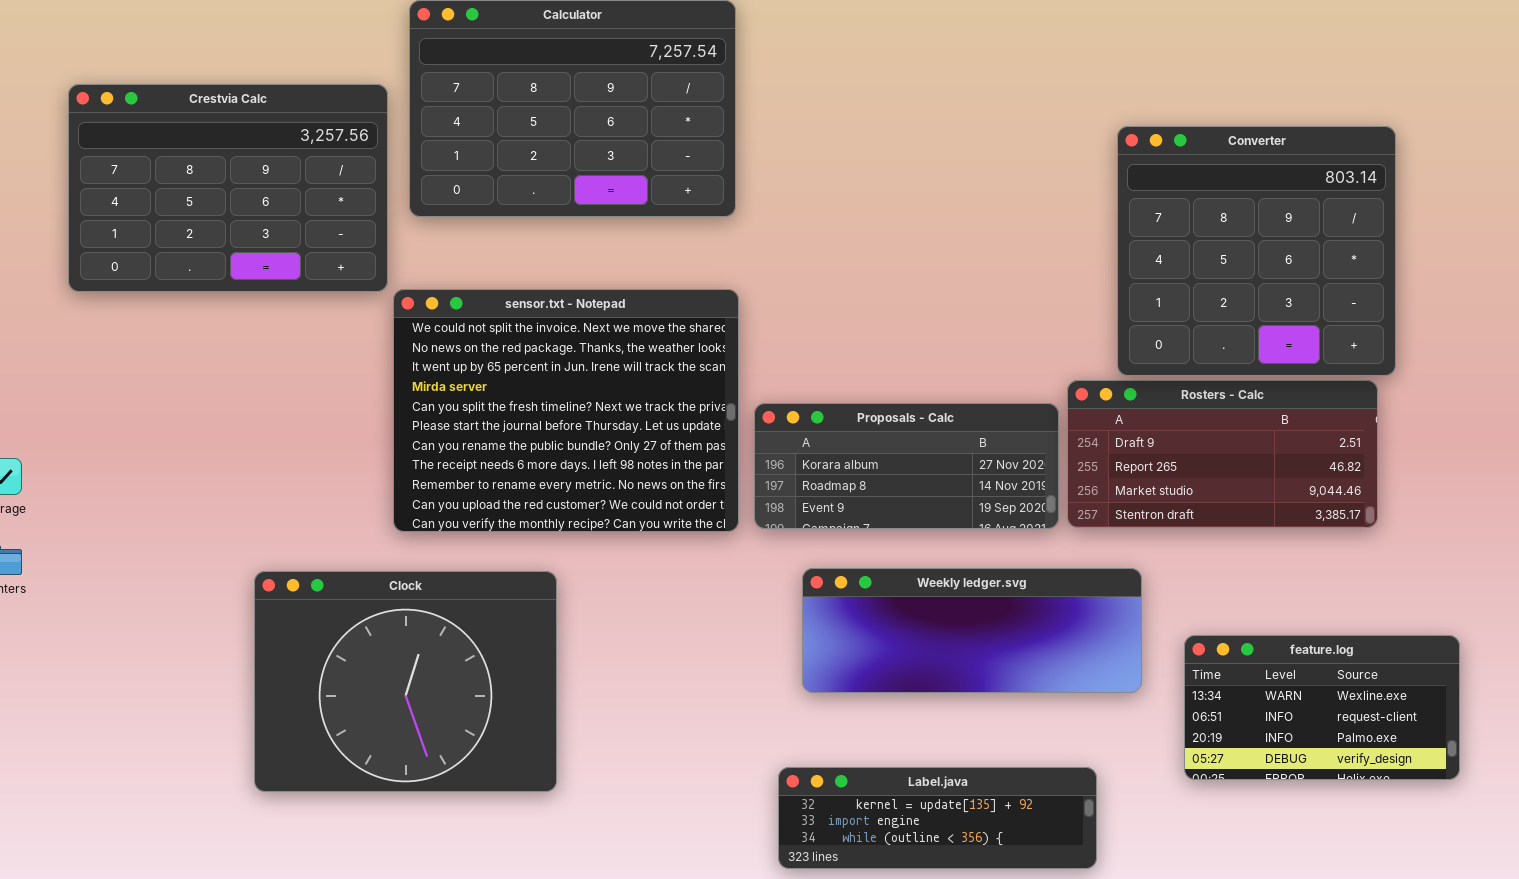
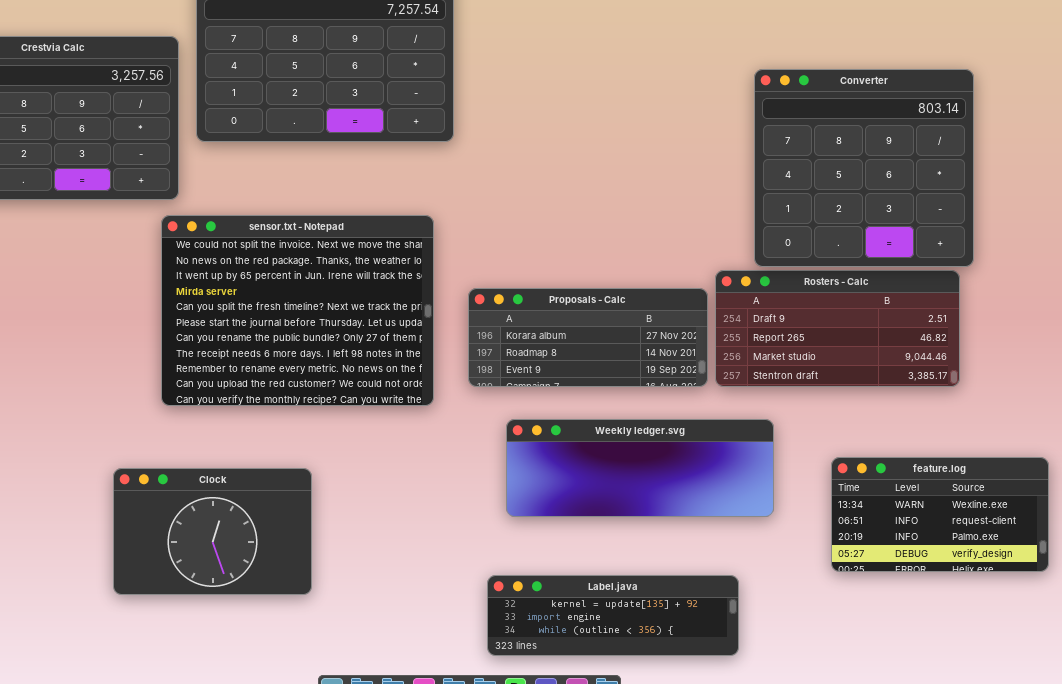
sensor.txt - Notepad: [393,289,739,532] -> [161,215,434,406], moved
Clock: [254,571,557,792] -> [113,468,312,595], resized
feature.log: [1184,635,1460,780] -> [831,457,1049,572], moved

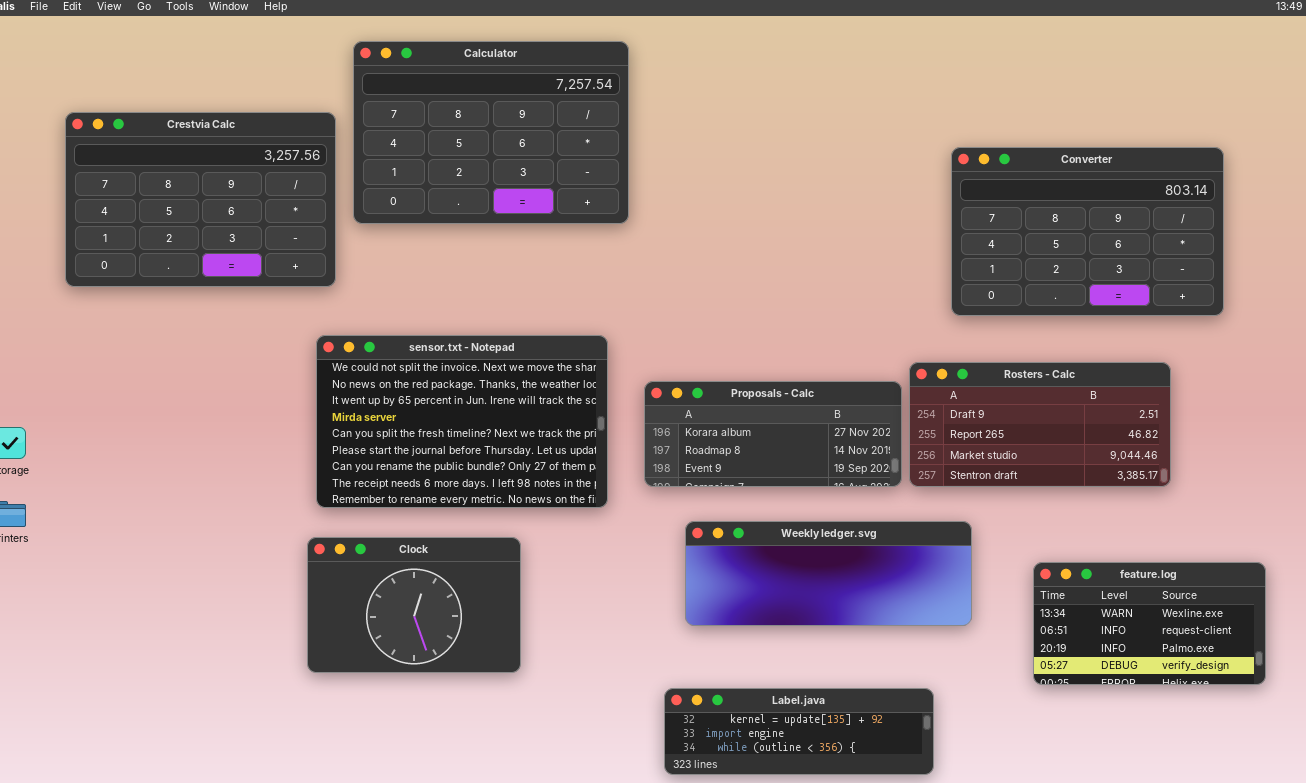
Converter: [754,69,974,267] -> [951,147,1224,316], resized
sensor.txt - Notepad: [161,215,434,406] -> [316,335,608,508], resized
Clock: [113,468,312,595] -> [307,537,521,673], moved

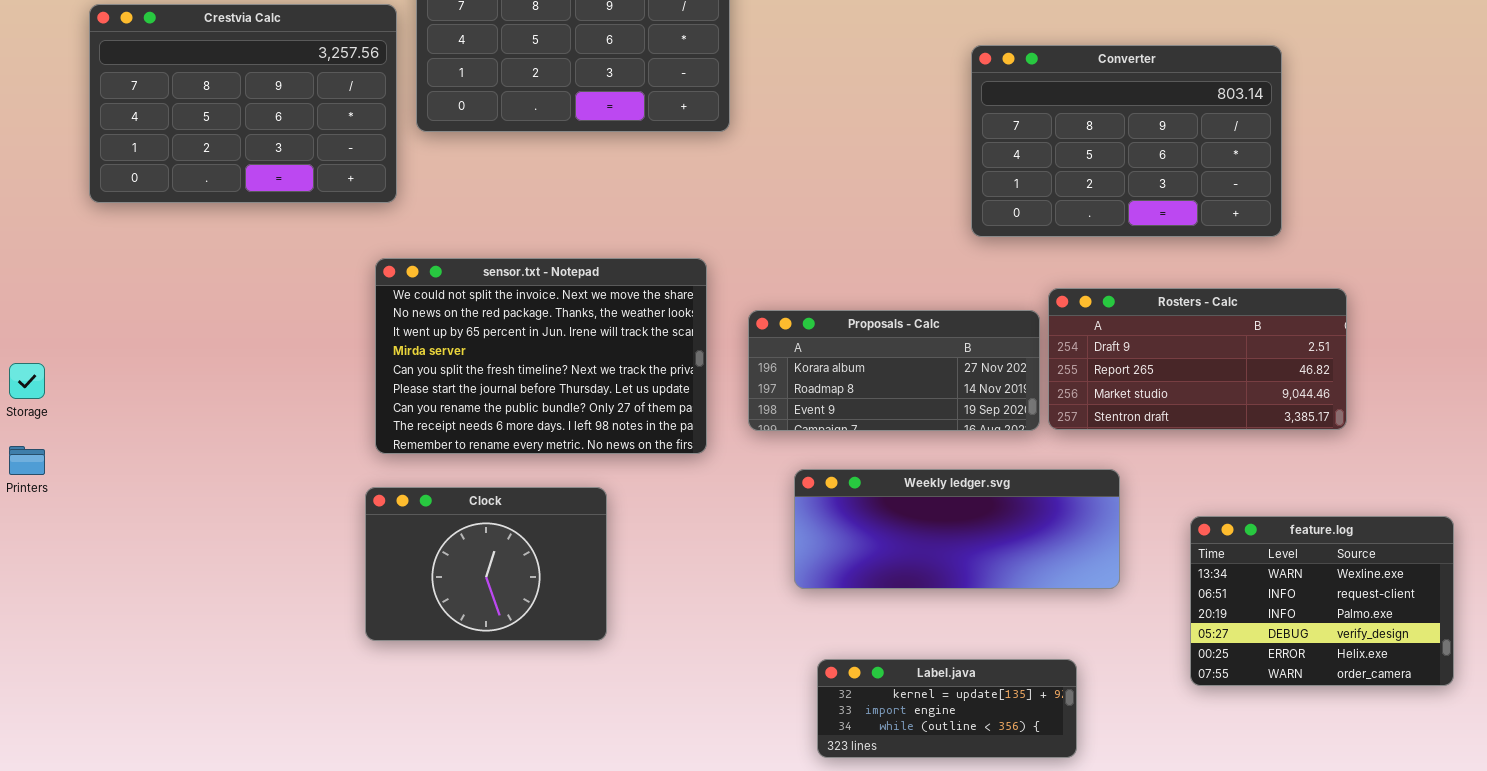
Converter: [951,147,1224,316] -> [971,45,1282,237], moved
feature.log: [1033,562,1266,685] -> [1190,516,1454,686], resized
Label.java: [664,688,934,775] -> [817,659,1077,758], resized

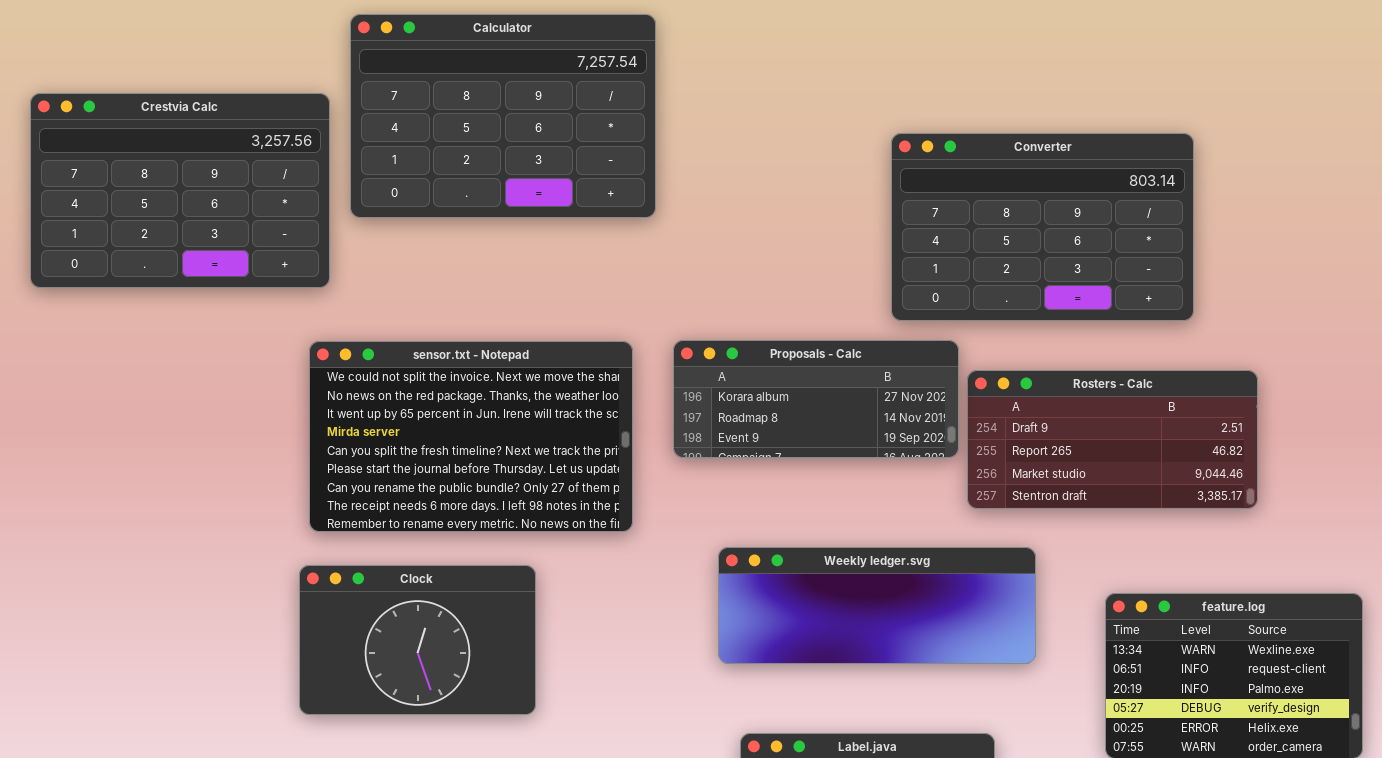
Proposals - Calc: [748,310,1040,431] -> [673,340,959,458], moved

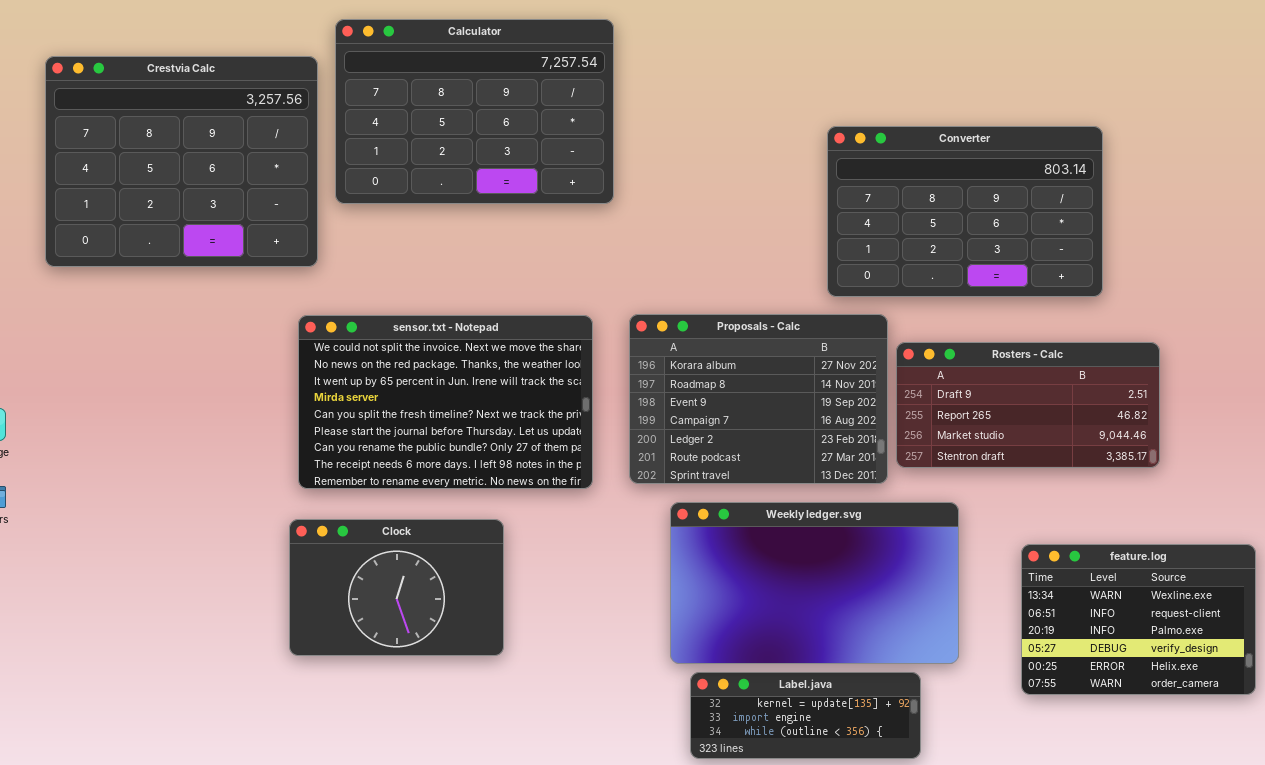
Crestvia Calc: [30,93,330,288] -> [45,56,318,267], resized
Proposals - Calc: [673,340,959,458] -> [629,314,888,484], resized
Weekly ledger.svg: [718,547,1036,664] -> [670,502,959,664], resized

